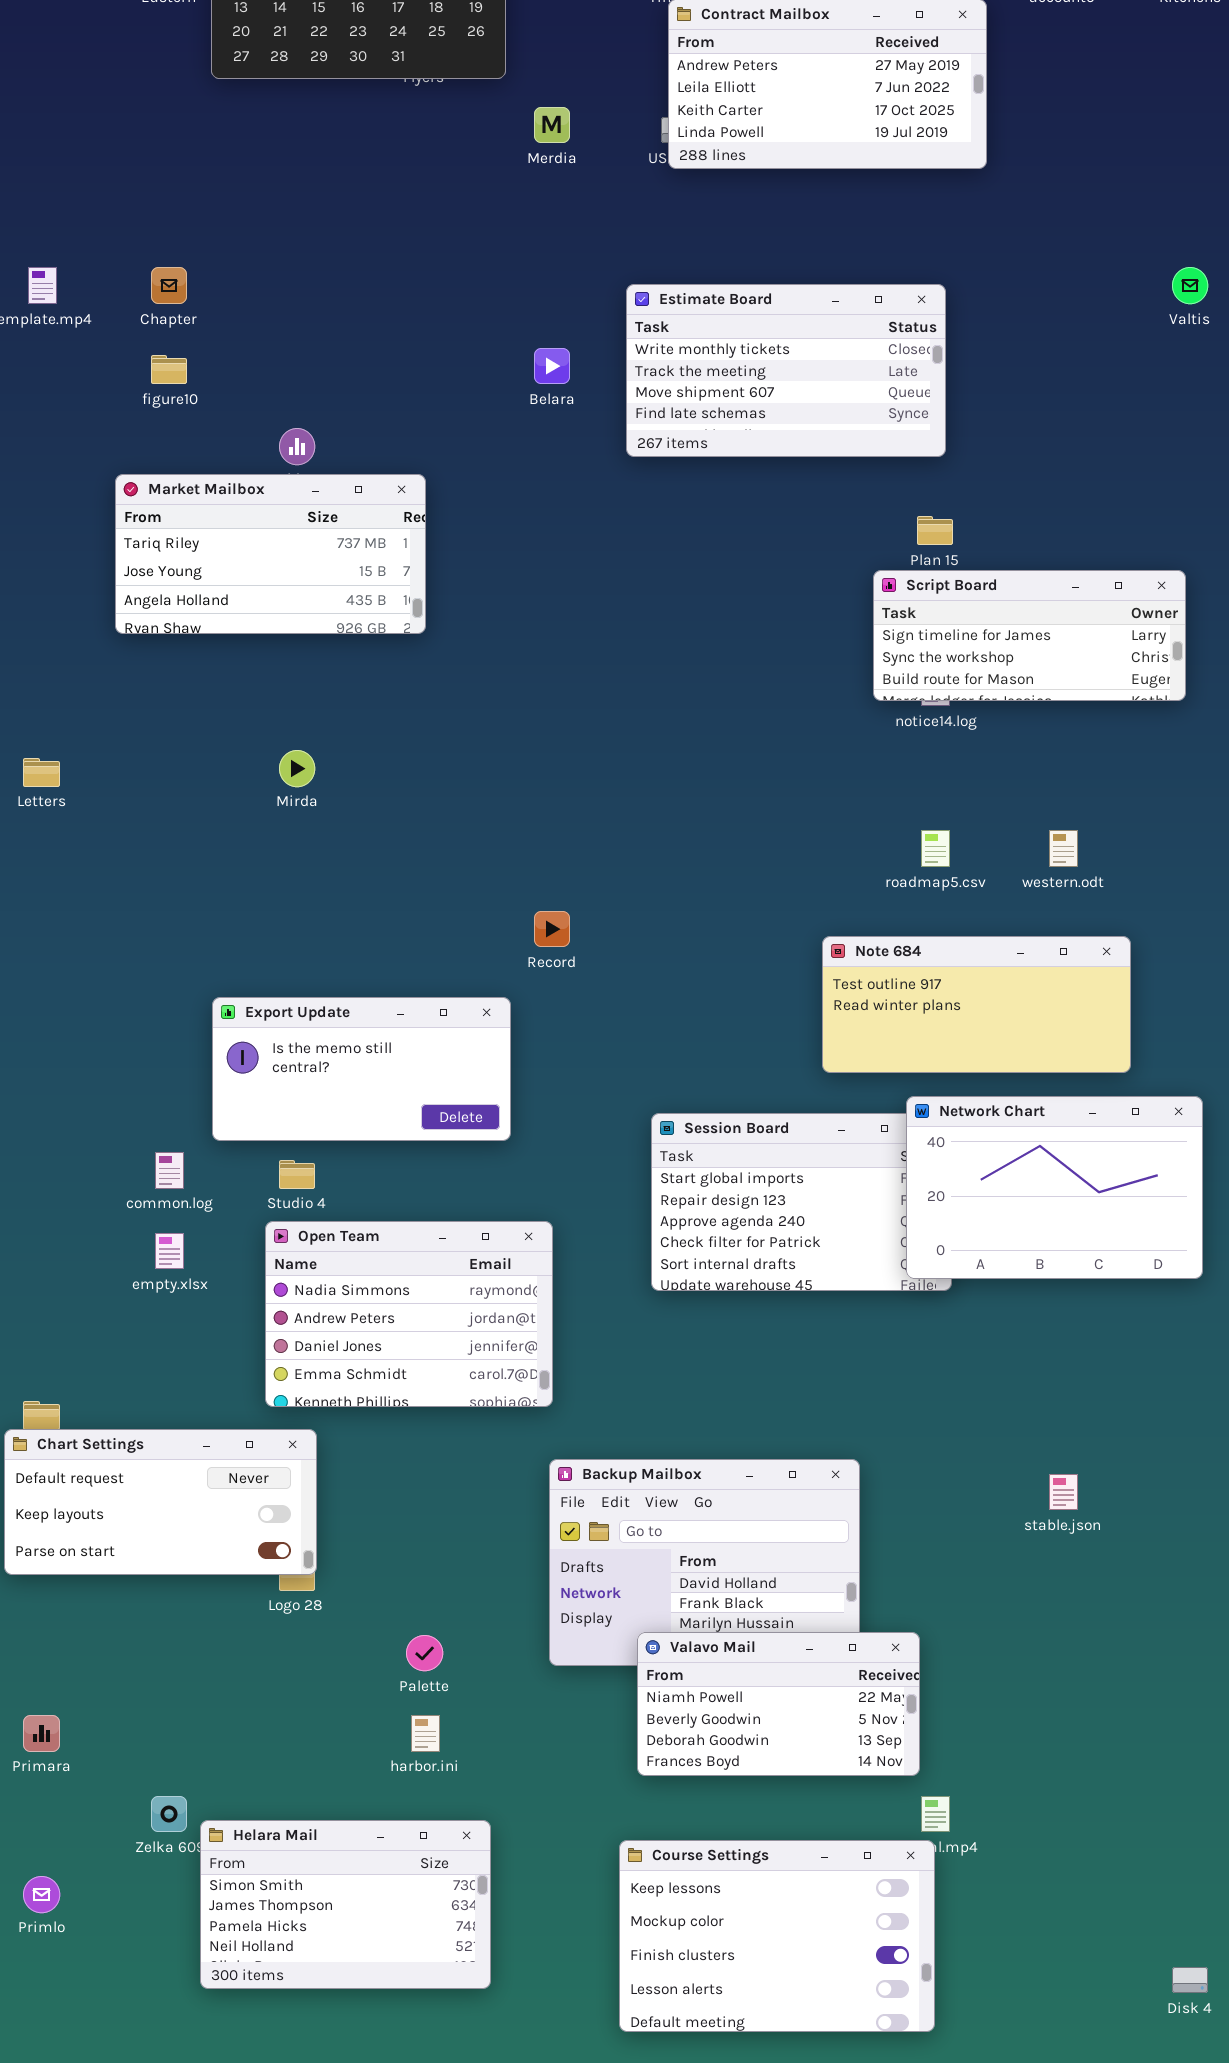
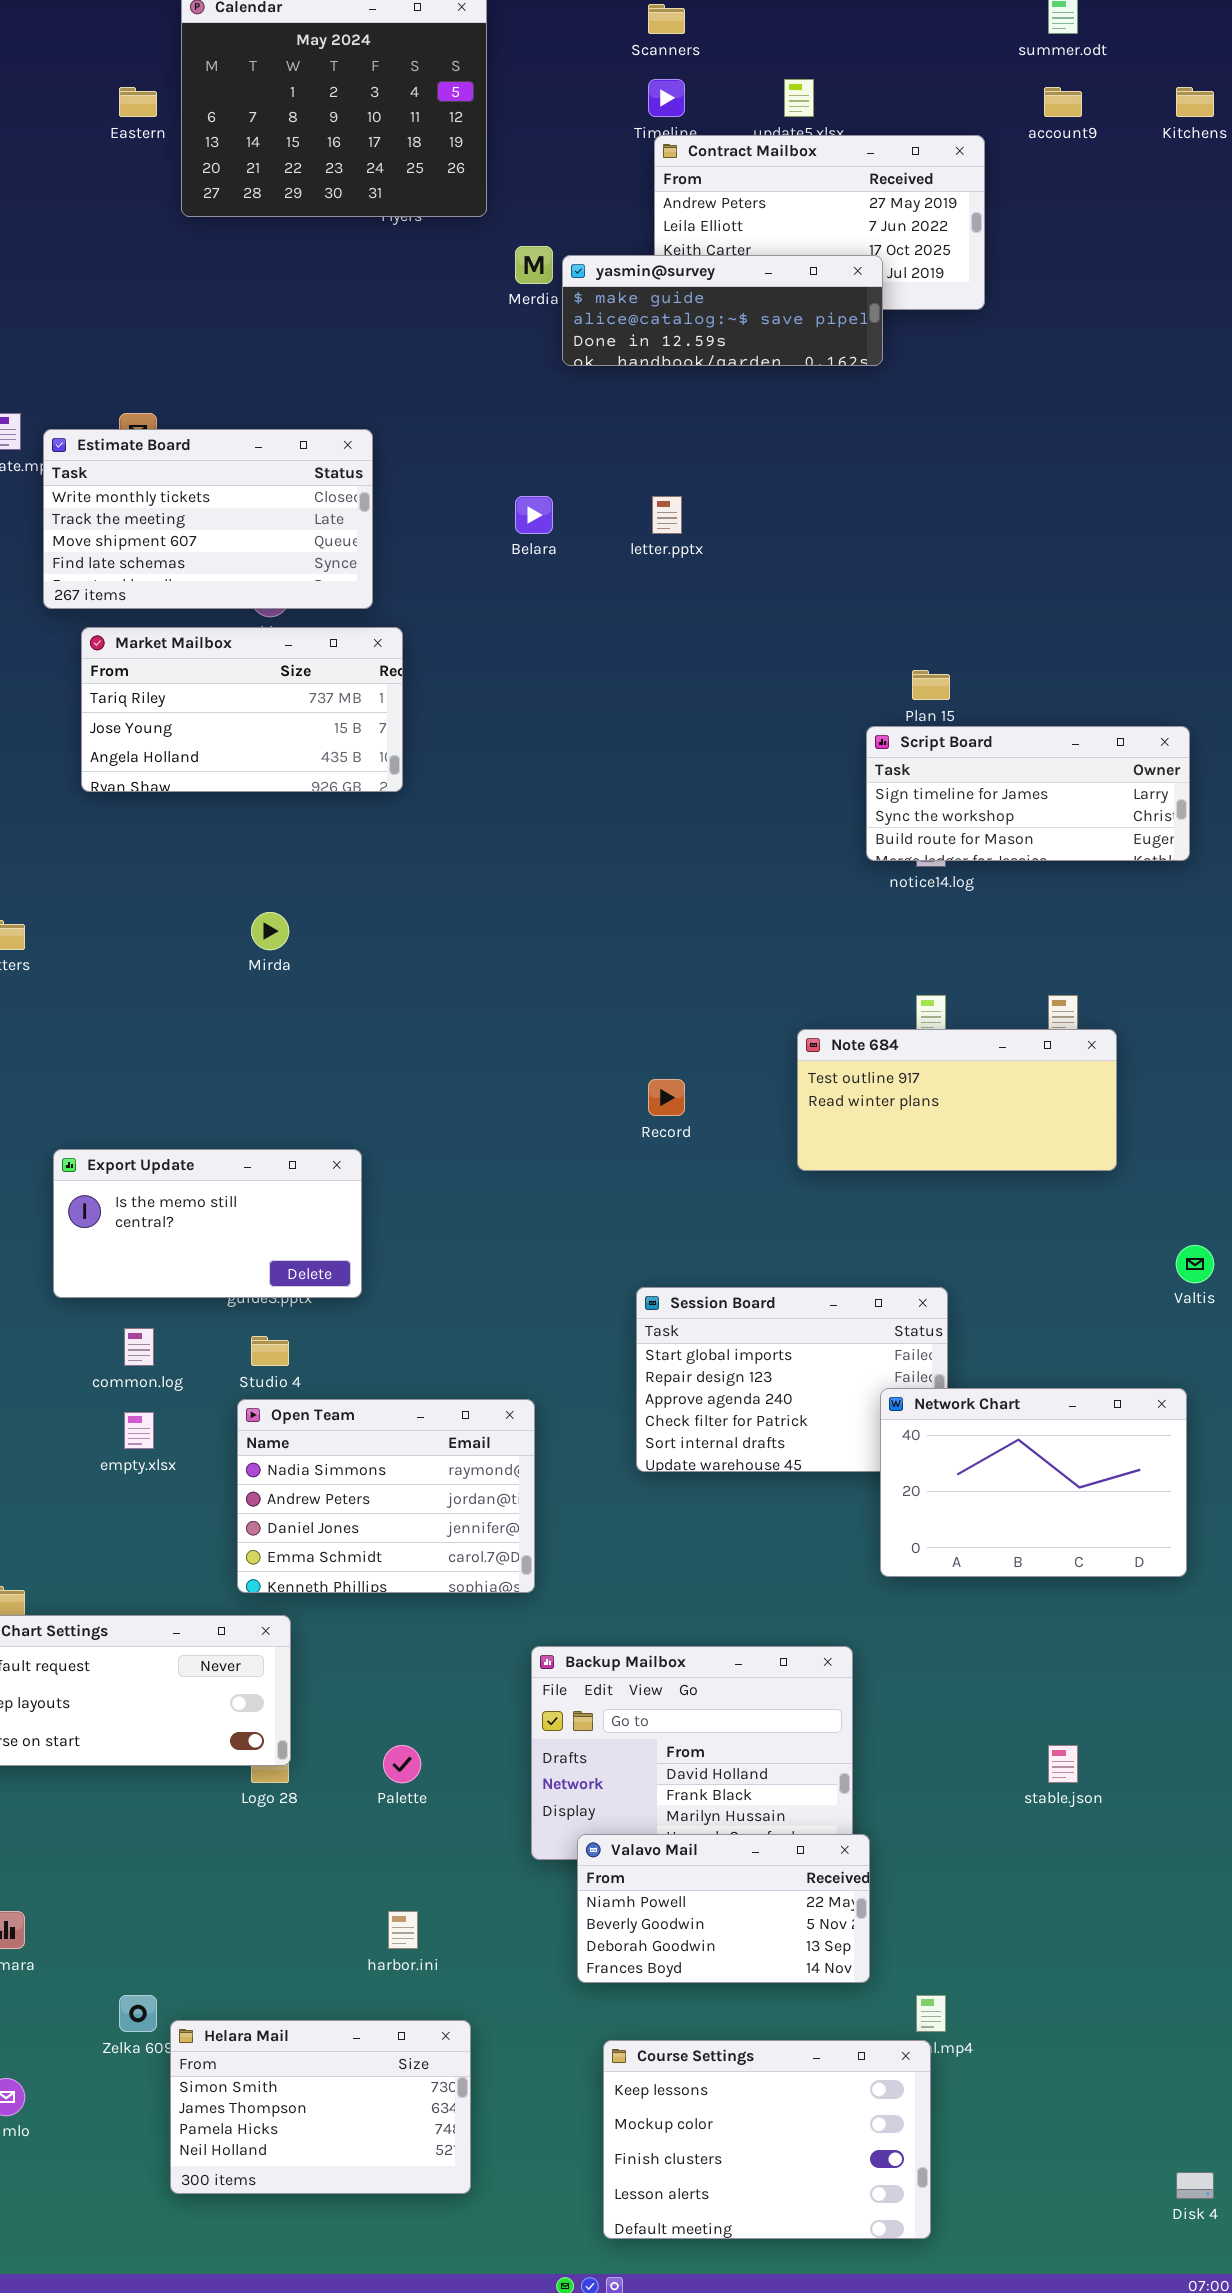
yasmin@survey: none -> [562,255,883,366], opened
Valtis: [1172,267,1208,304] -> [1176,1245,1214,1283], moved
Estimate Board: [626,284,946,457] -> [43,429,373,609], moved
Record: [534,911,570,947] -> [648,1079,685,1116], moved
Note 684: [822,936,1131,1073] -> [797,1029,1117,1171], moved
Export Update: [212,997,511,1141] -> [53,1149,362,1298], moved
Network Chart: [906,1096,1203,1279] -> [880,1388,1187,1577], moved
stable.json: [1049,1474,1078,1510] -> [1048,1745,1078,1783], moved
Valavo Mail: [637,1632,920,1776] -> [577,1834,870,1983], moved
Palette: [406,1635,443,1671] -> [383,1745,421,1783], moved

